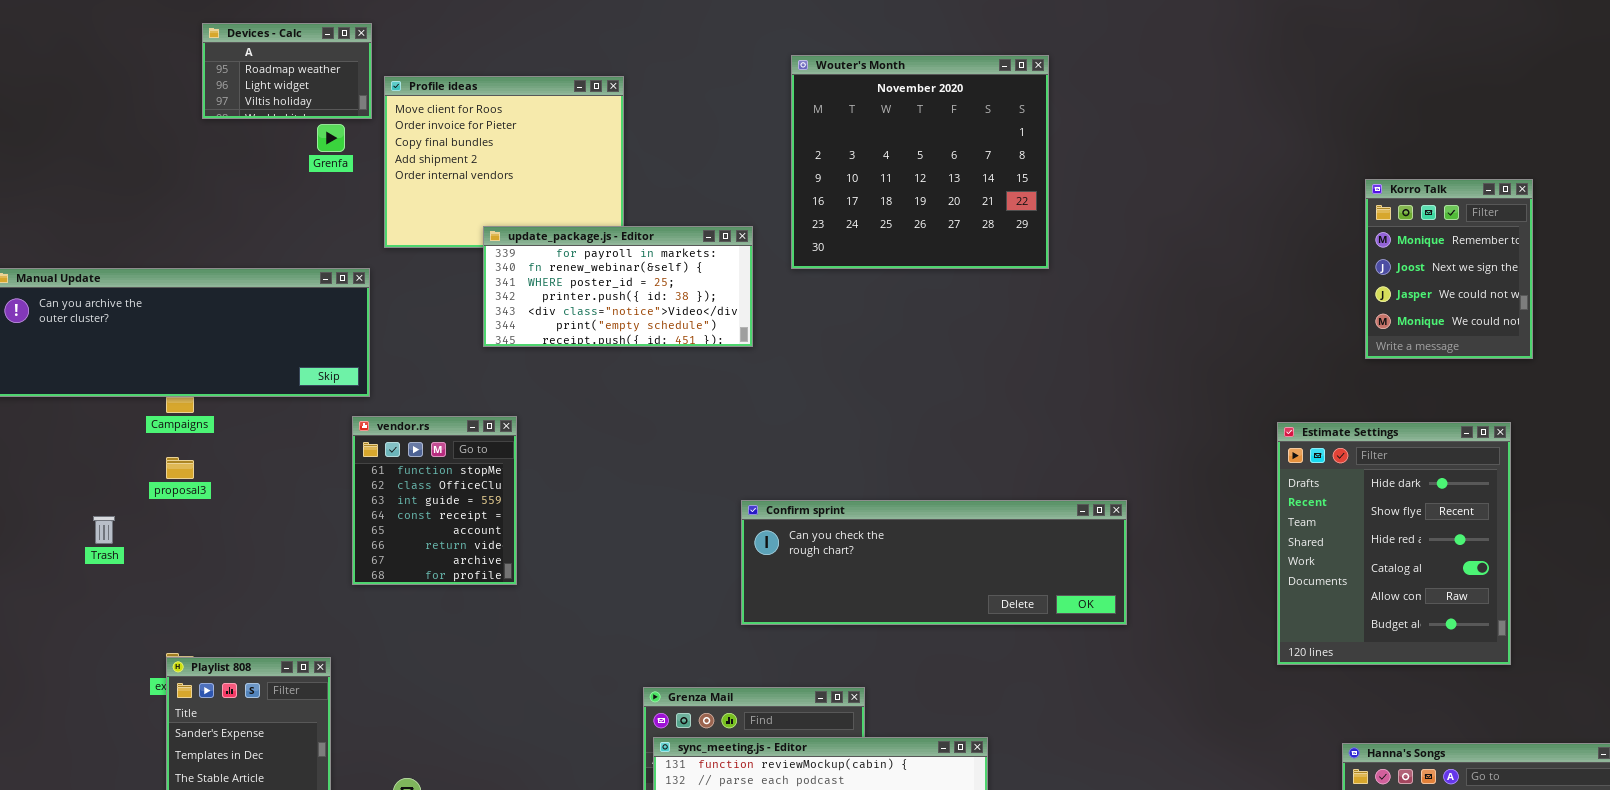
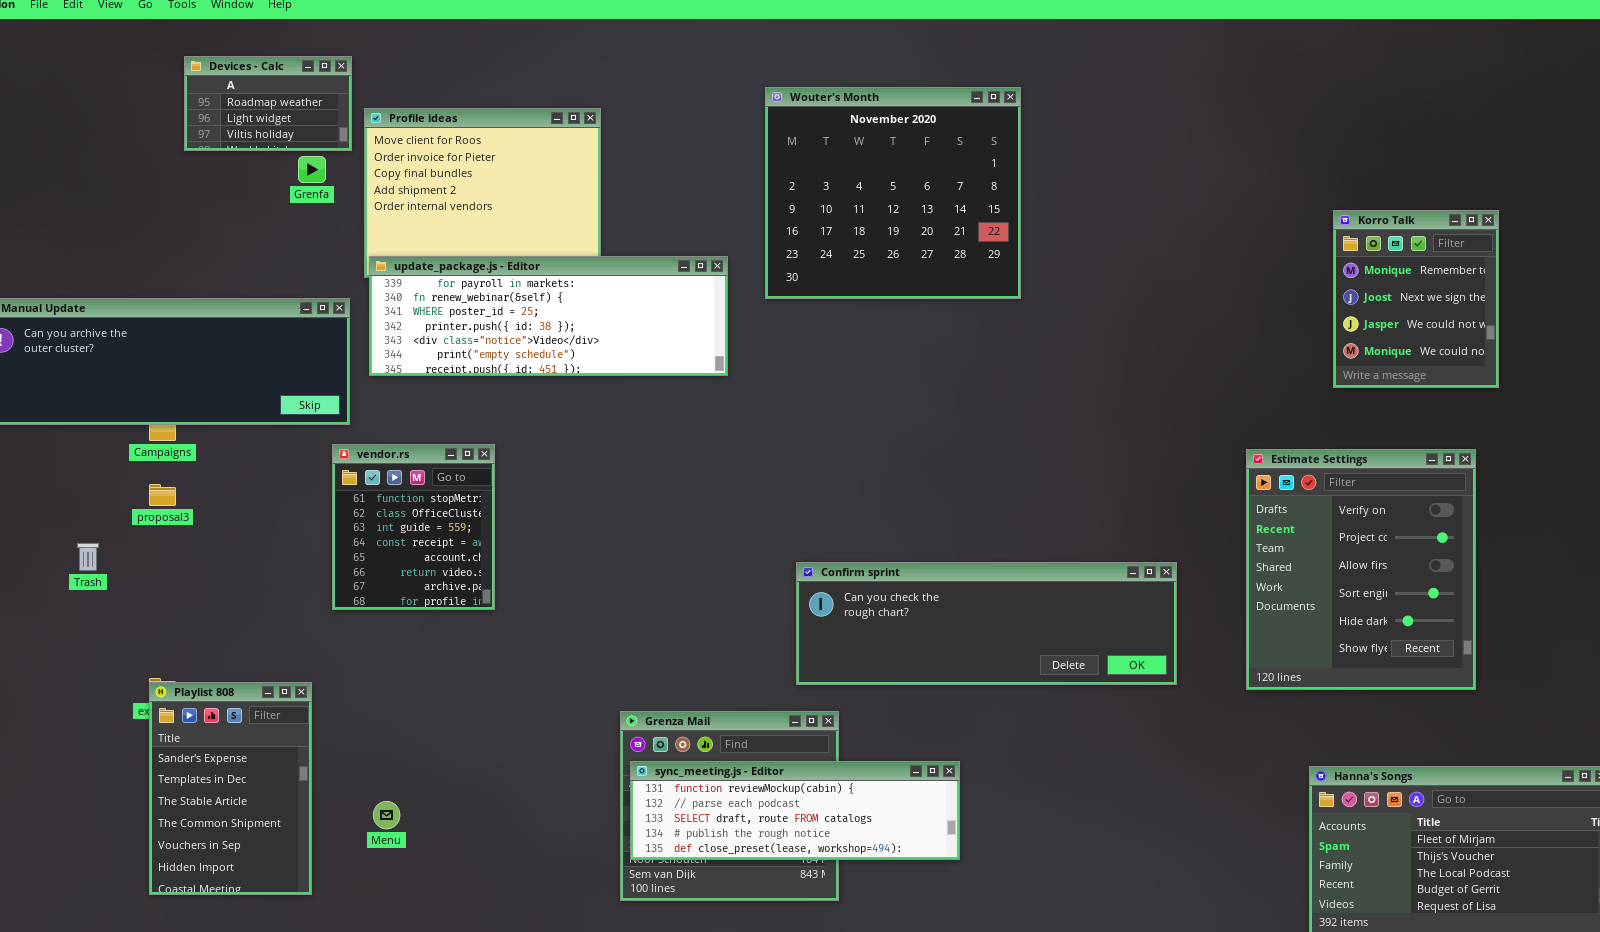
update_package.js - Editor: [483,226,753,347] -> [369,256,728,376], resized
Estimate Settings: [1277,422,1511,665] -> [1246,449,1476,690], scrolled up 4 rows
Confirm sprint: [741,500,1127,625] -> [796,562,1177,685], moved

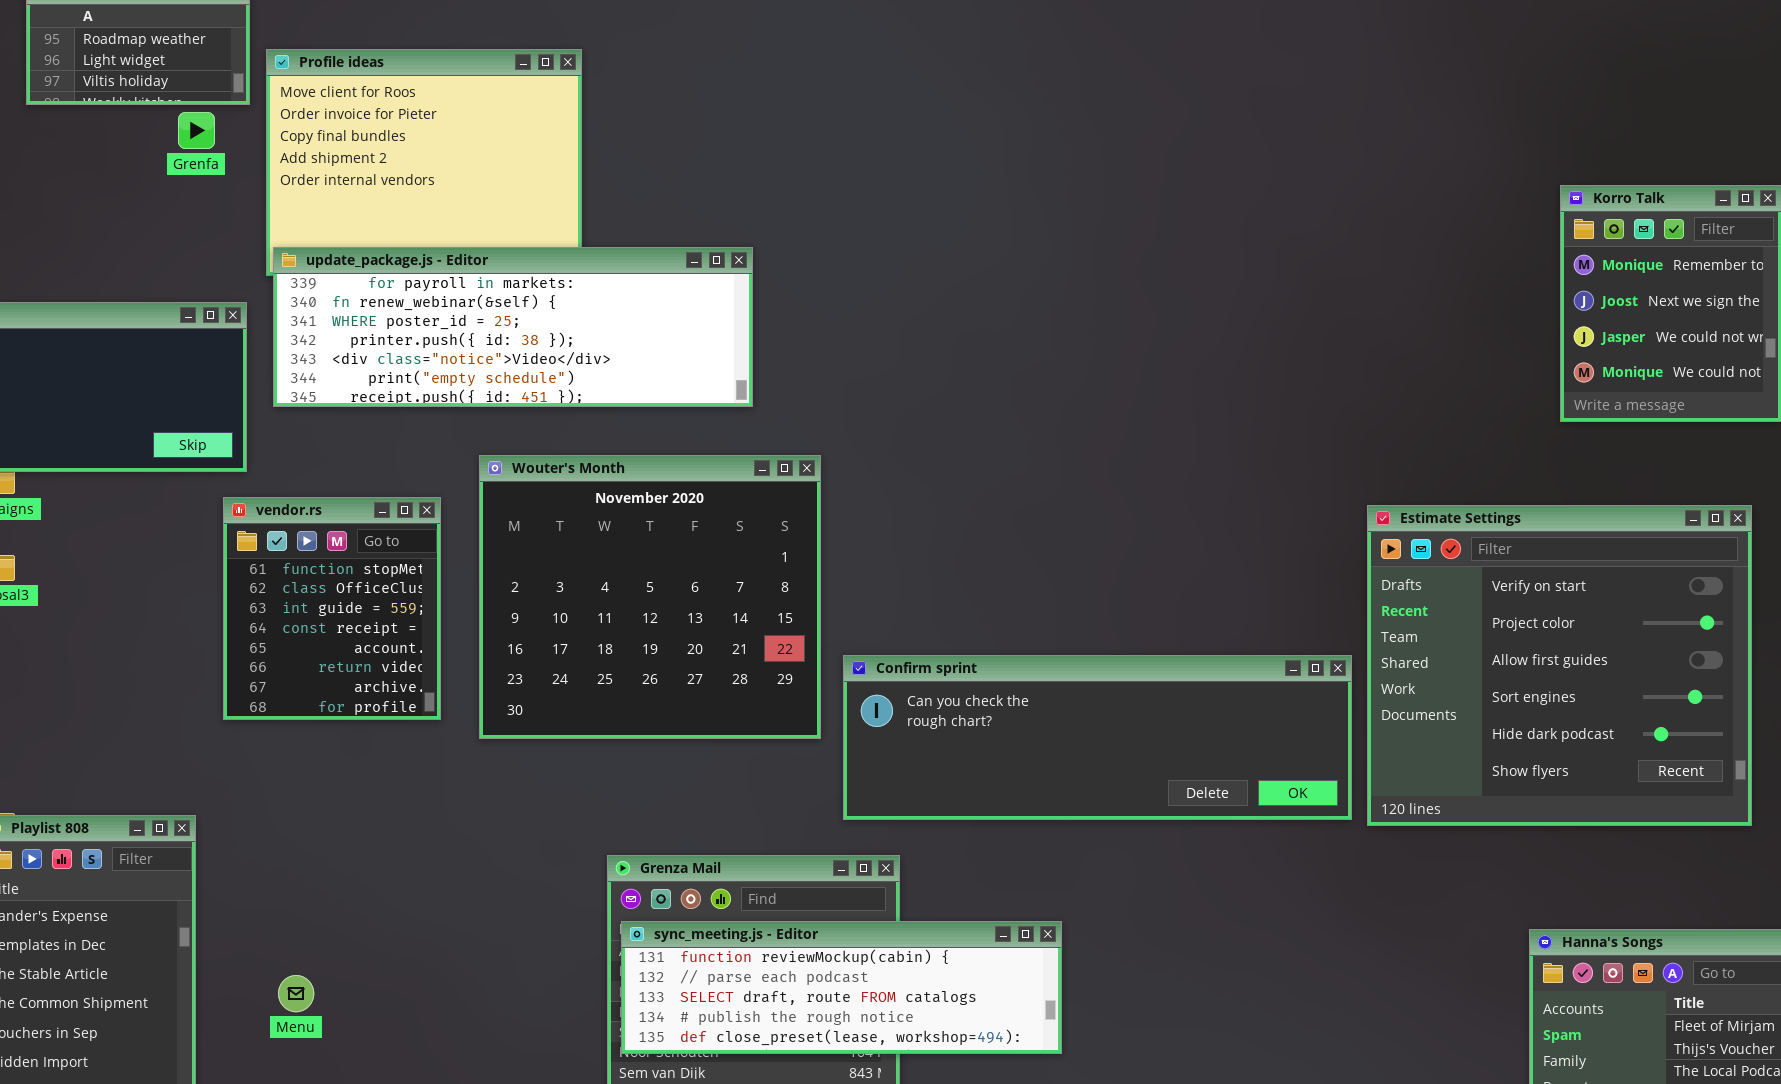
Wouter's Month: [765,87,1021,299] -> [479,455,821,739], moved
Estimate Settings: [1246,449,1476,690] -> [1367,505,1752,826], resized

